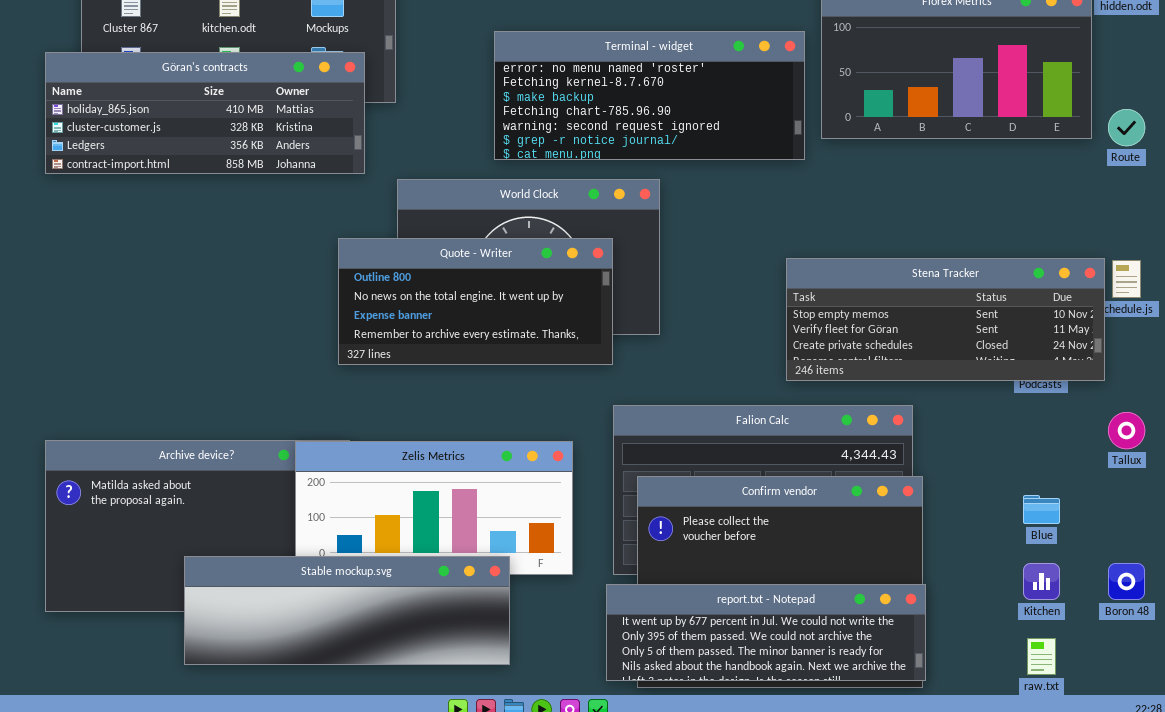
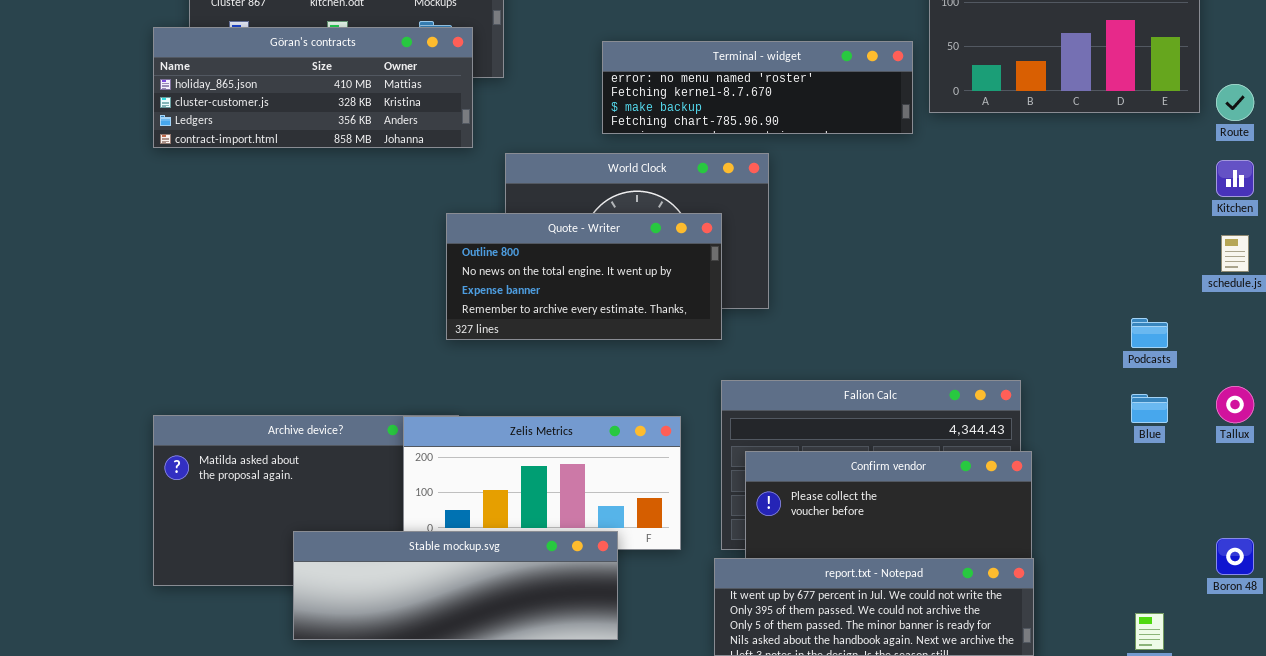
Terminal - widget: [494,31,805,160] -> [602,41,913,134], resized
Stena Tracker: [786,258,1105,381] -> none, closed
Blue: [1023,495,1060,524] -> [1131,394,1168,423], moved
Kitchen: [1023,563,1060,600] -> [1216,160,1254,197], moved

